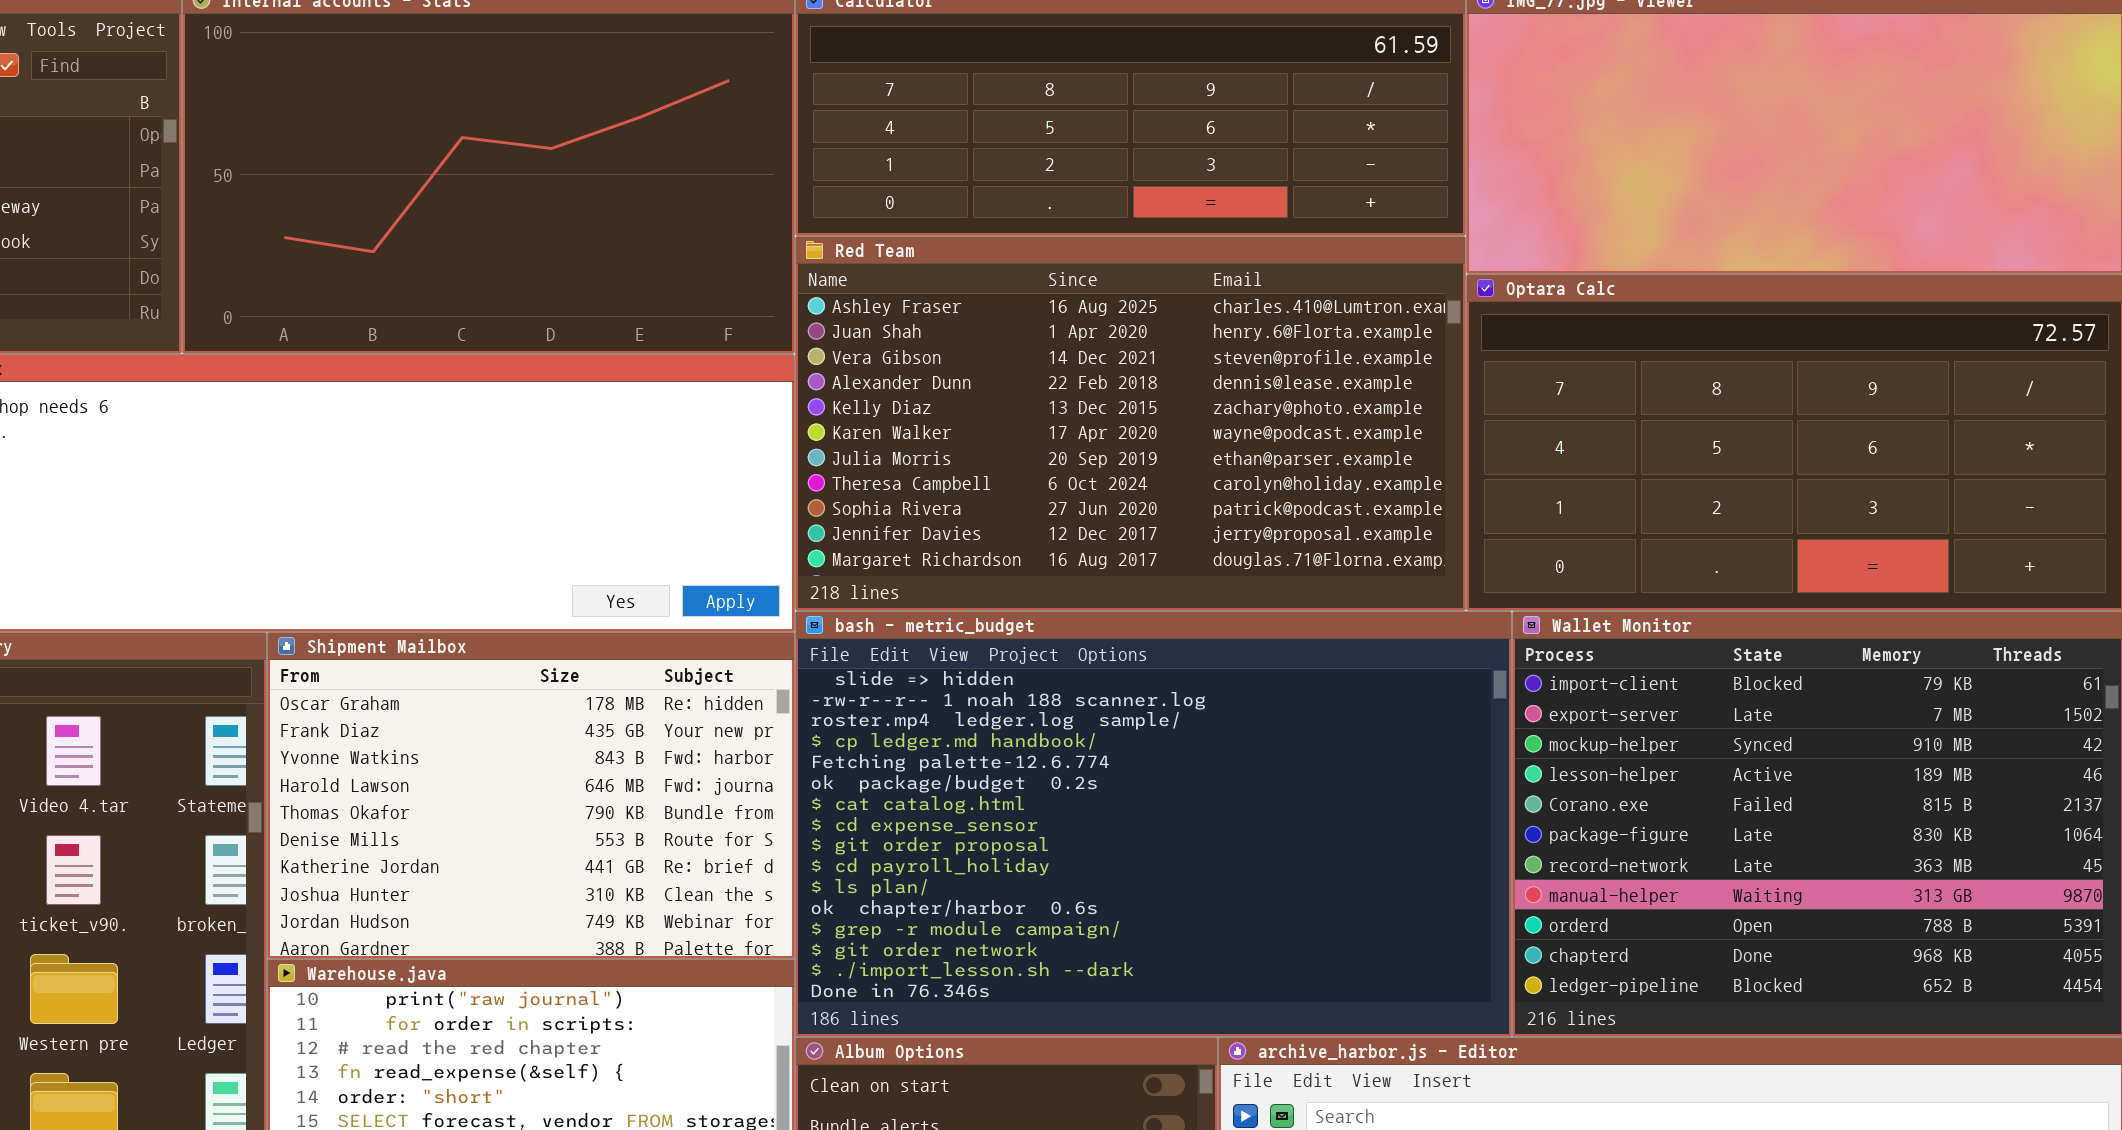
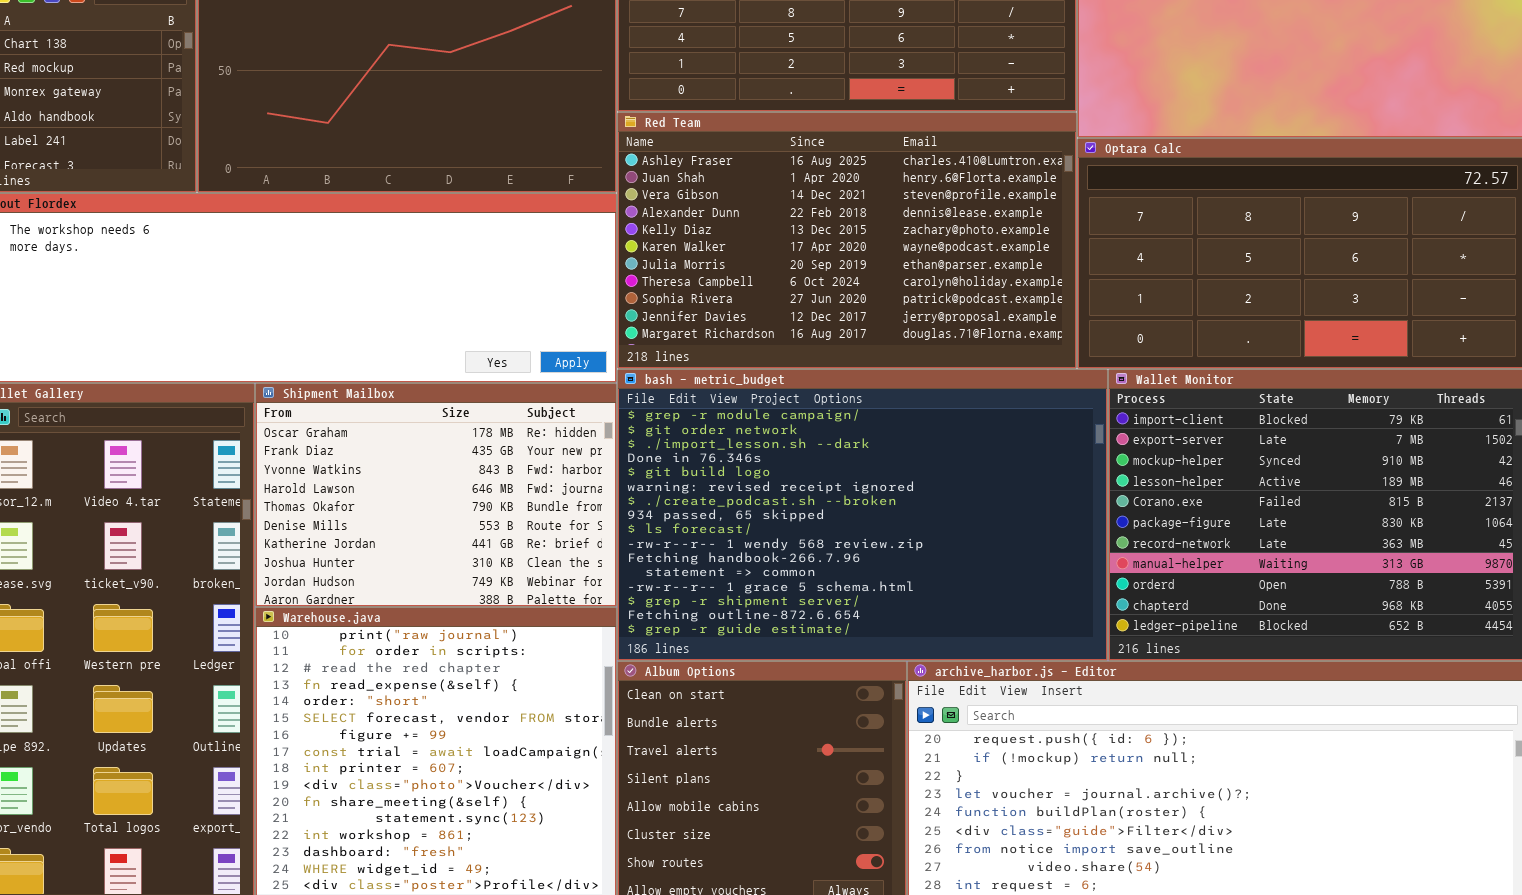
bash - metric_budget: [795,611,1512,1037] -> [617,369,1108,661], scrolled down 12 rows

